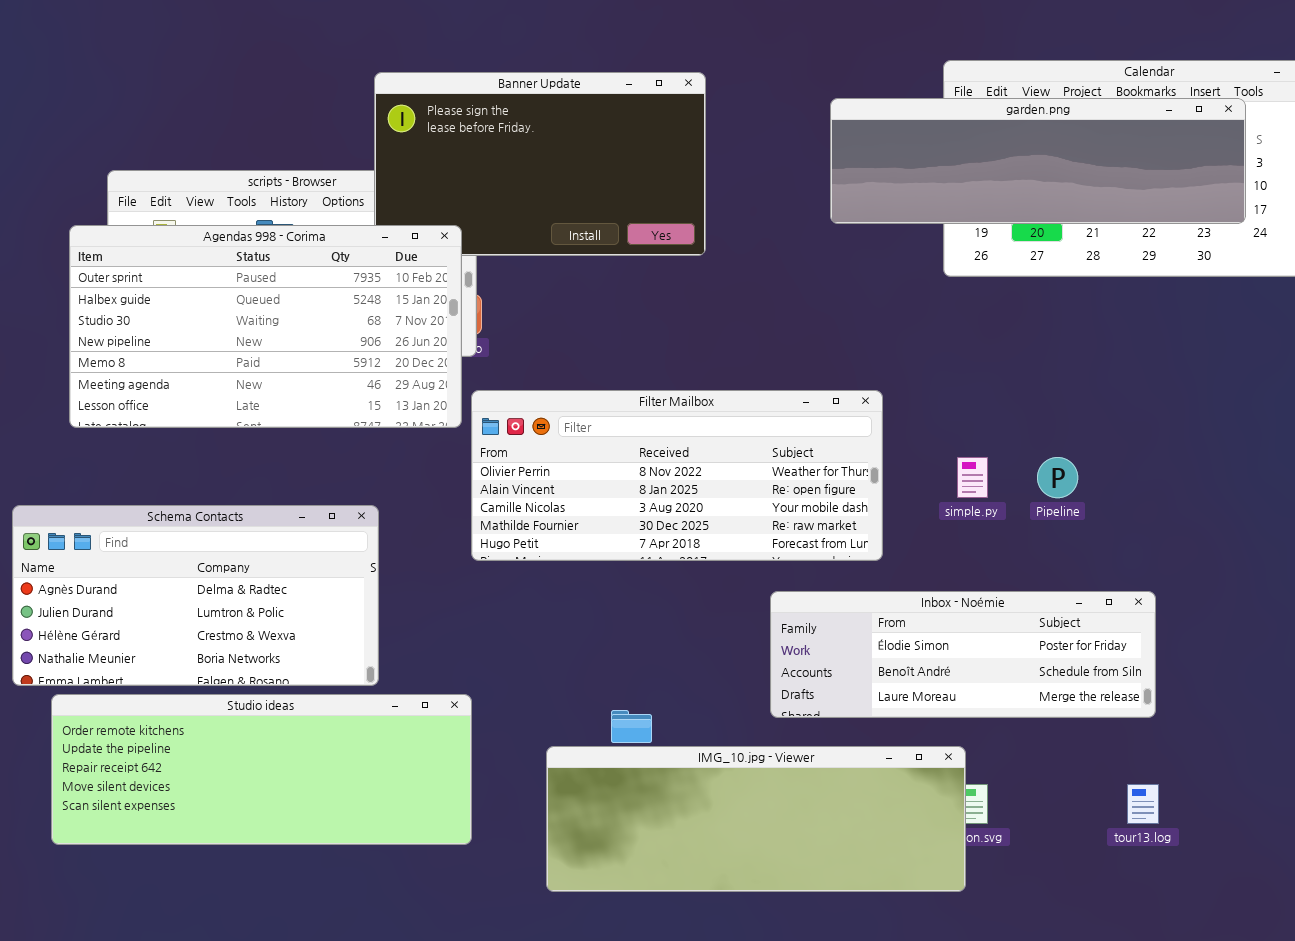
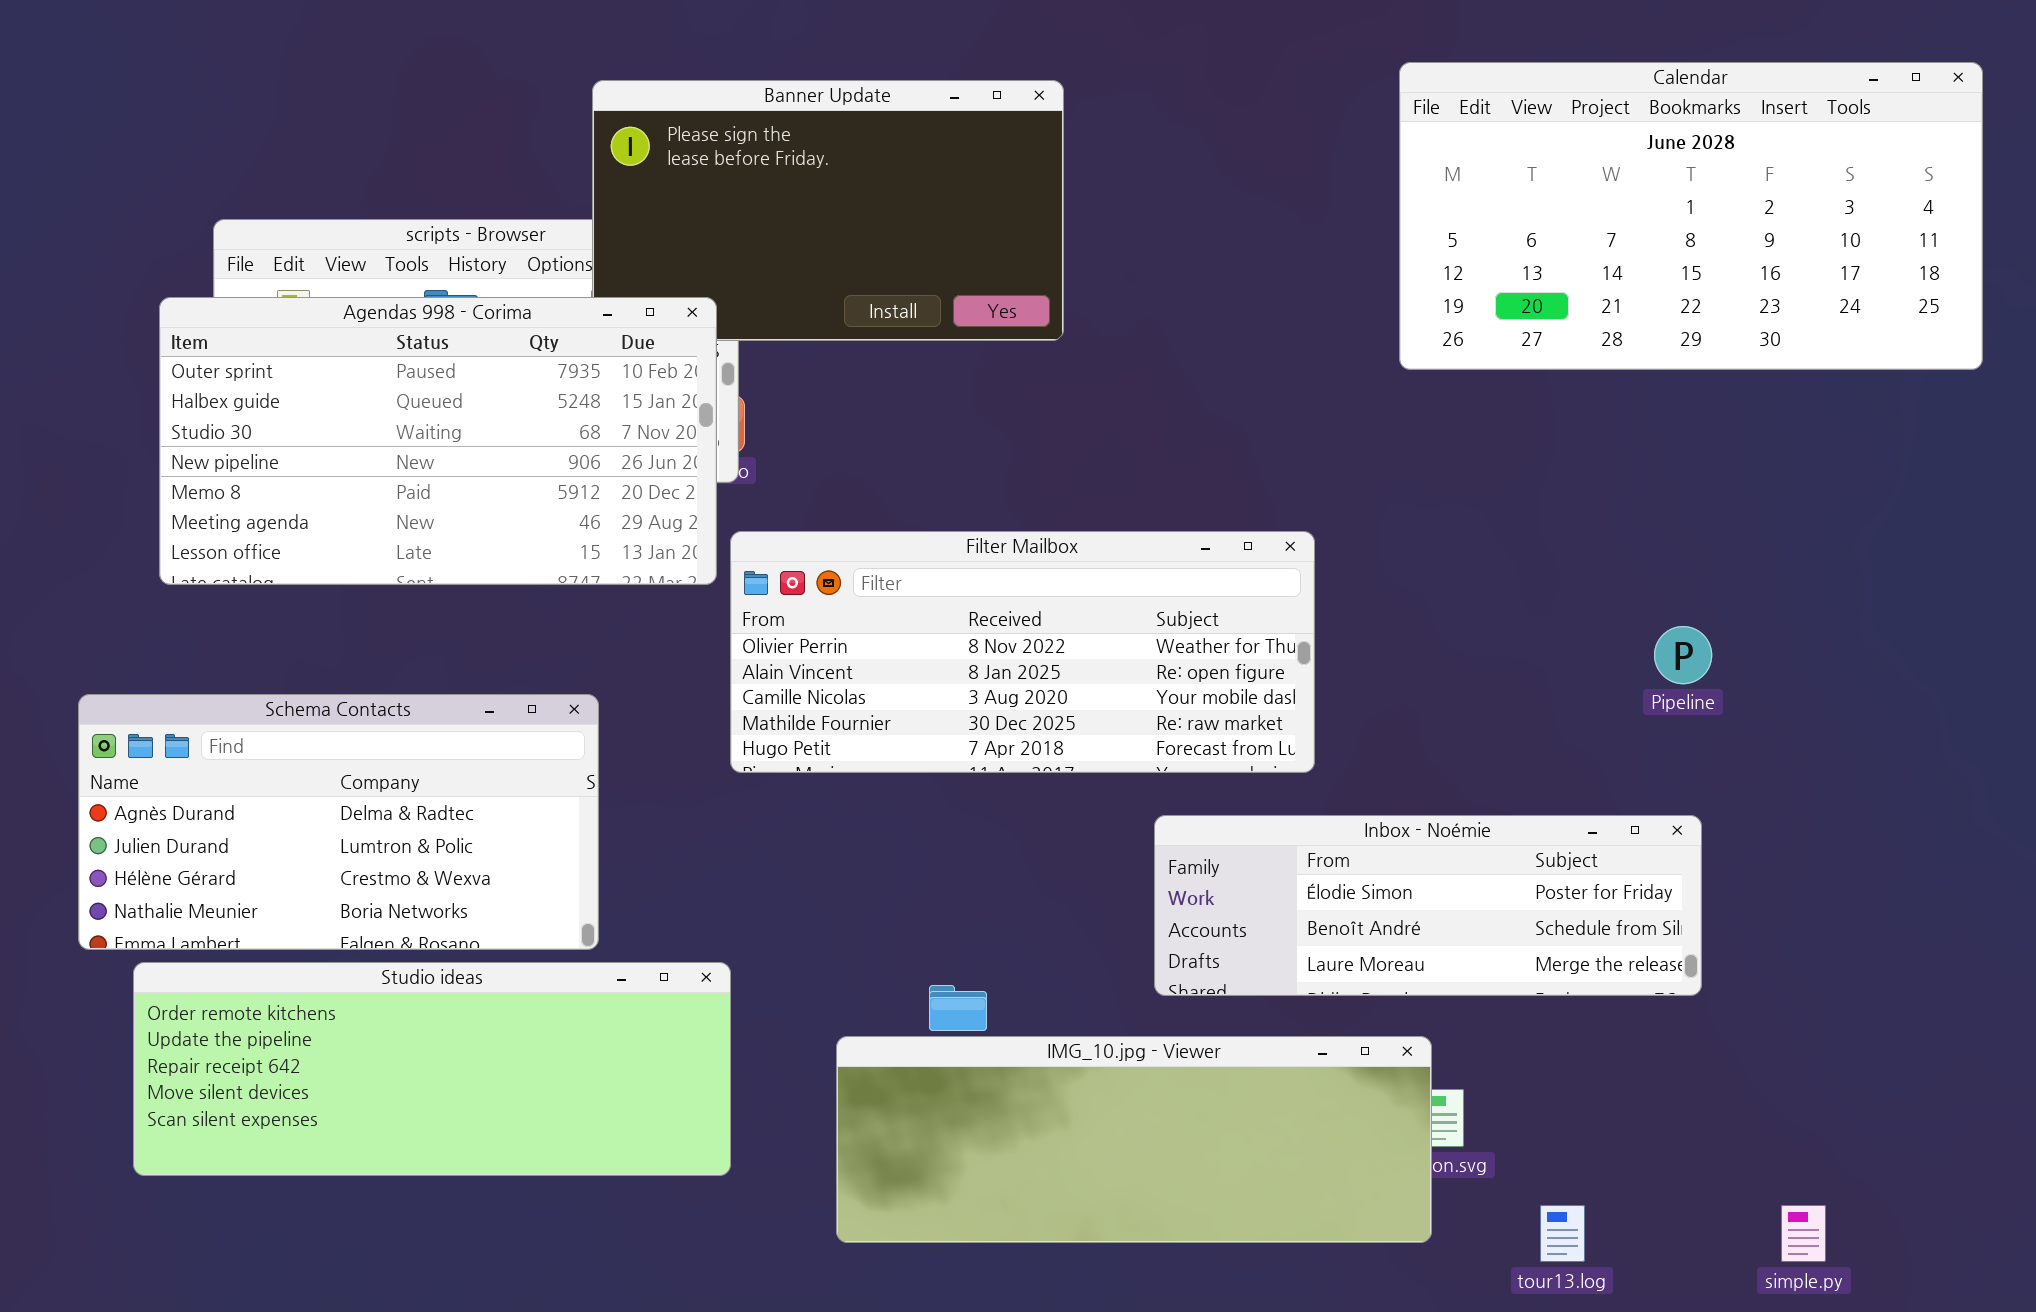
garden.png: [830,98,1246,224] -> none, closed
simple.py: [957,457,988,498] -> [1781,1205,1826,1262], moved
Pipeline: [1037,457,1078,498] -> [1654,626,1712,684], moved
tour13.log: [1127,784,1159,824] -> [1540,1205,1585,1262], moved

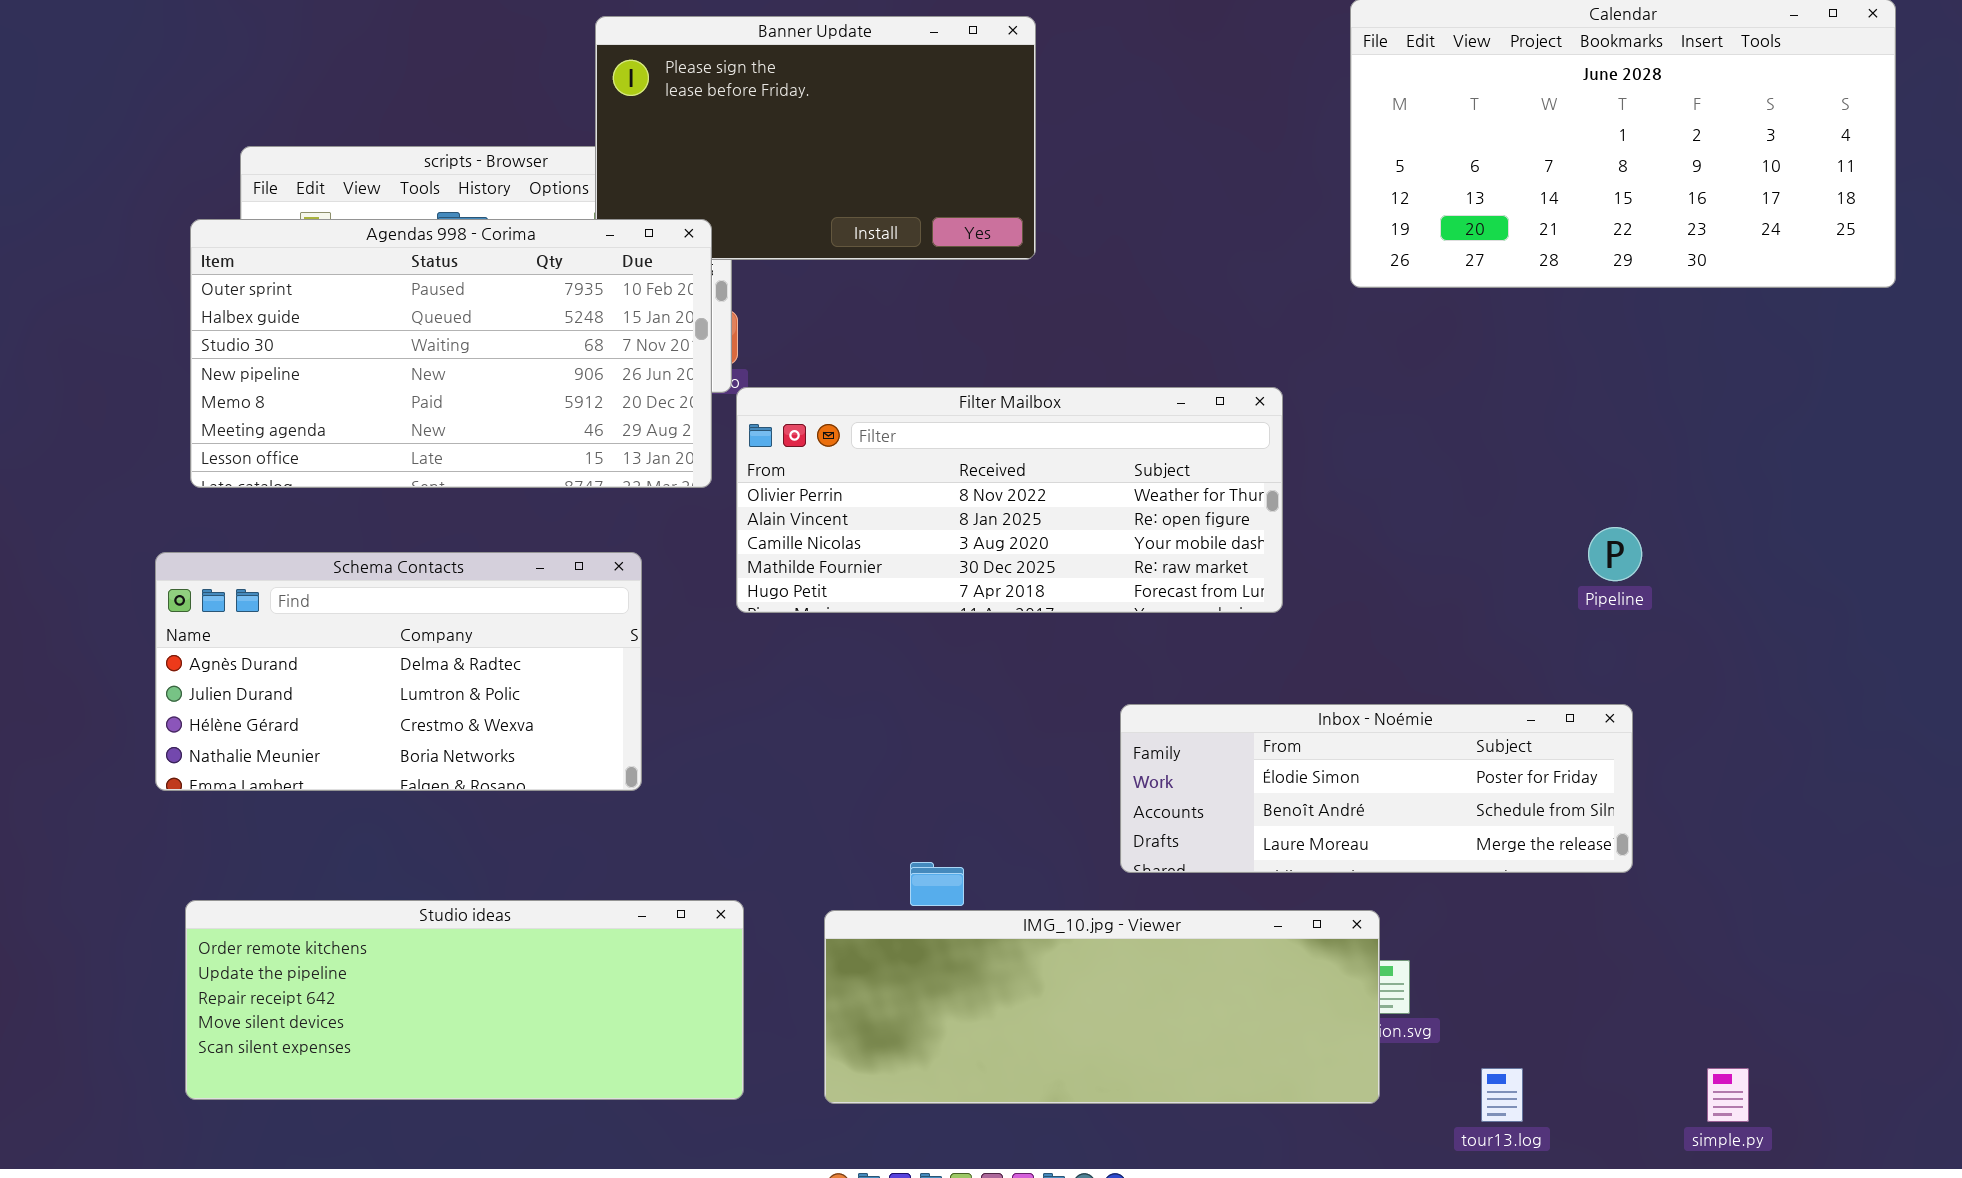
Filter Mailbox: [730,531,1315,773] -> [736,387,1283,613], moved
Schema Contacts: [78,694,599,950] -> [155,552,642,791], moved
Studio ideas: [133,962,731,1176] -> [185,900,744,1100], moved

